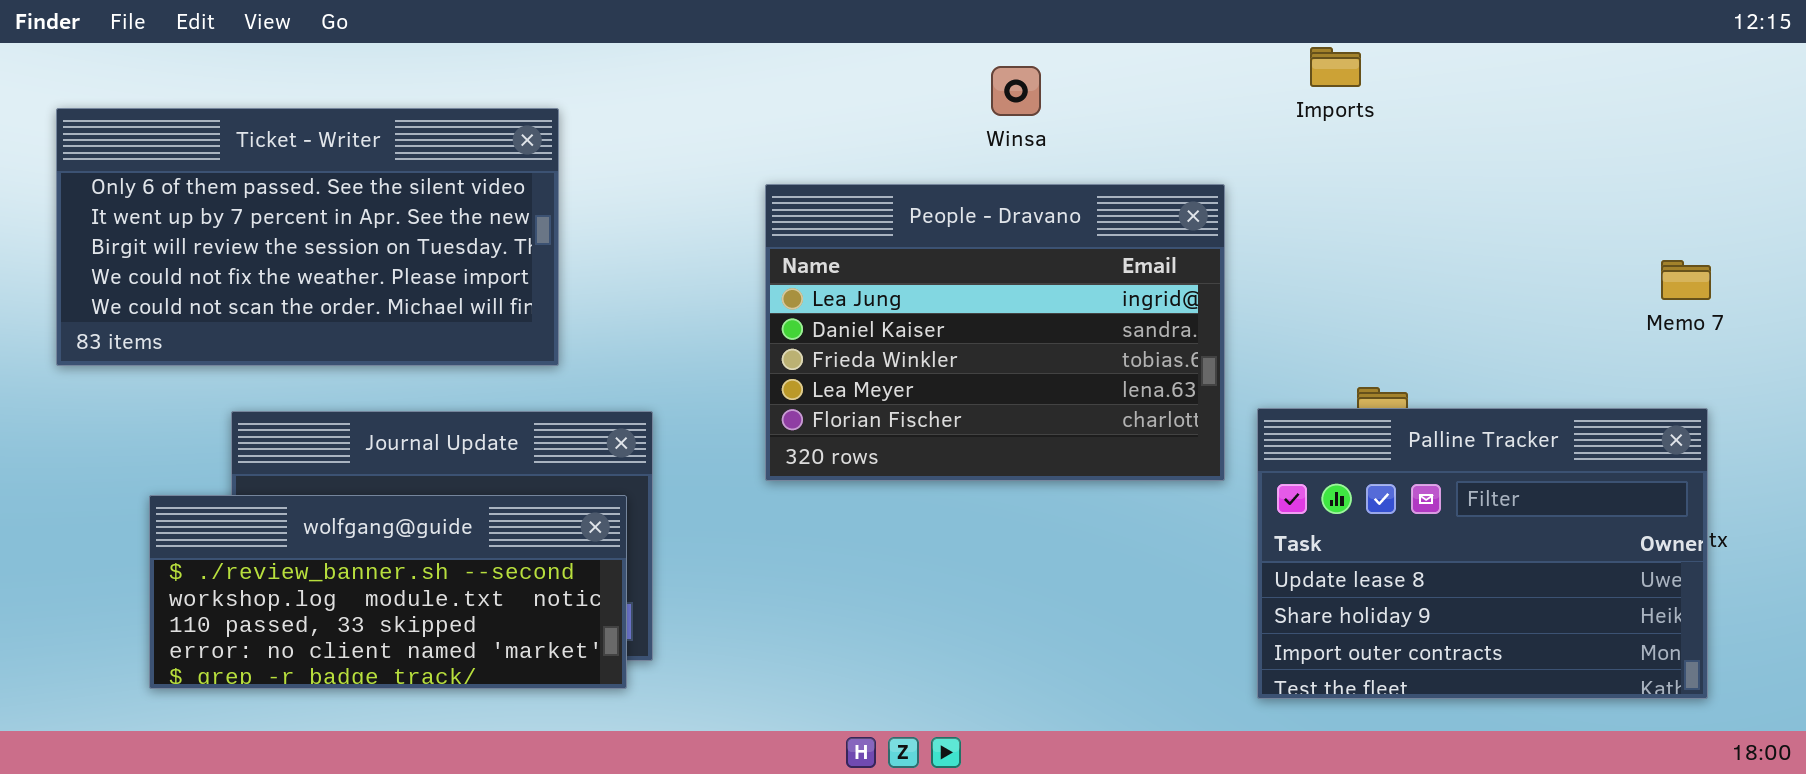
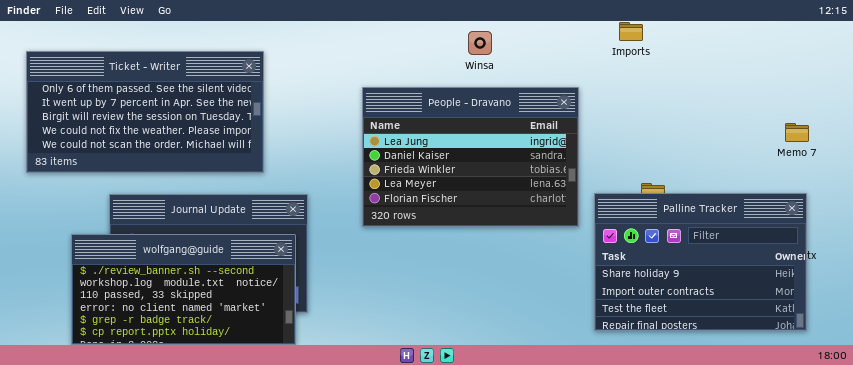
Palline Tracker: [1257,408,1708,699] -> [594,193,807,331], scrolled down 1 row
wolfgang@guide: [149,495,627,689] -> [71,234,296,345], resized

